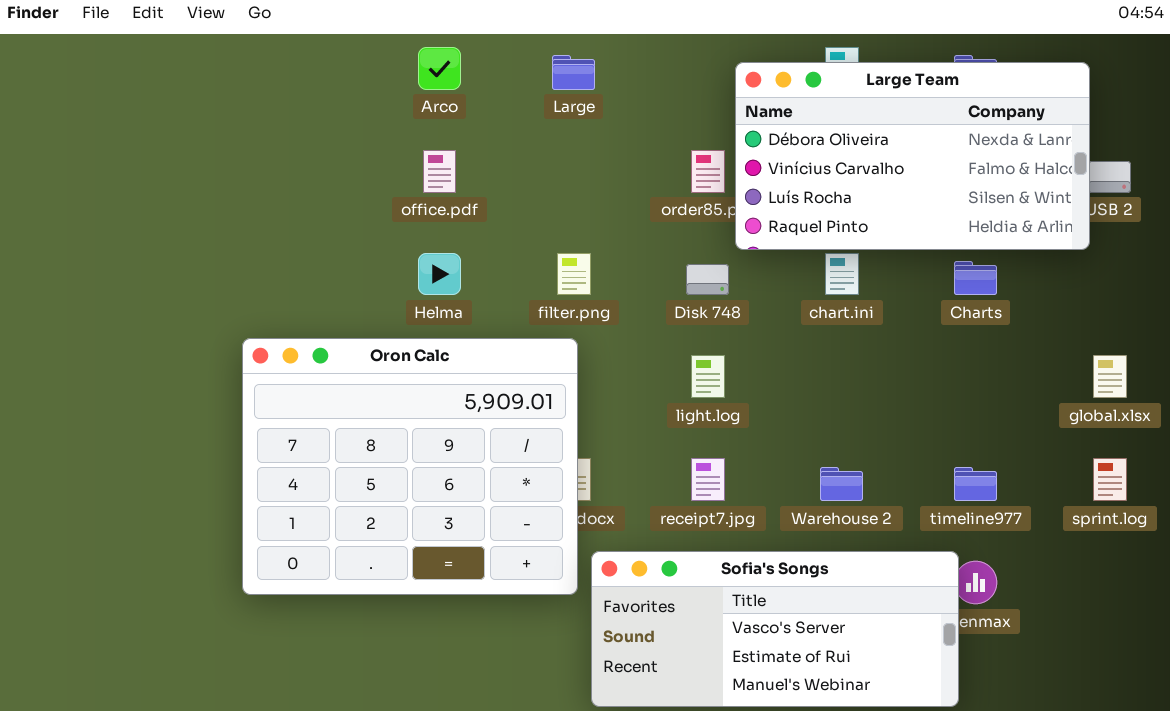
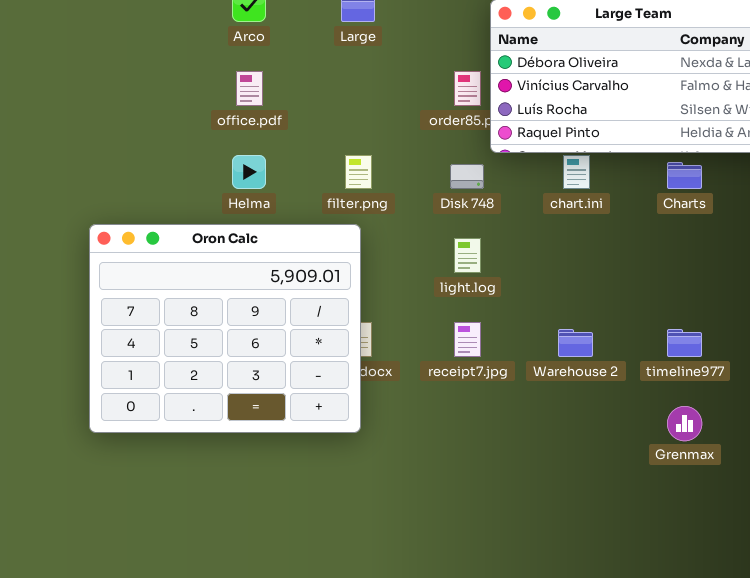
Sofia's Songs: [591,551,959,707] -> none, closed

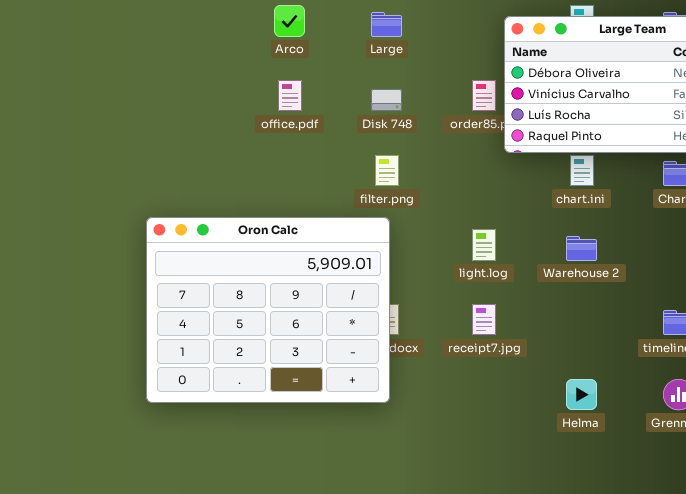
Helma: [232,155,266,189] -> [566,379,597,410], moved
Disk 748: [450,164,484,189] -> [371,89,402,111], moved
Warehouse 2: [558,329,593,357] -> [566,236,597,261], moved

